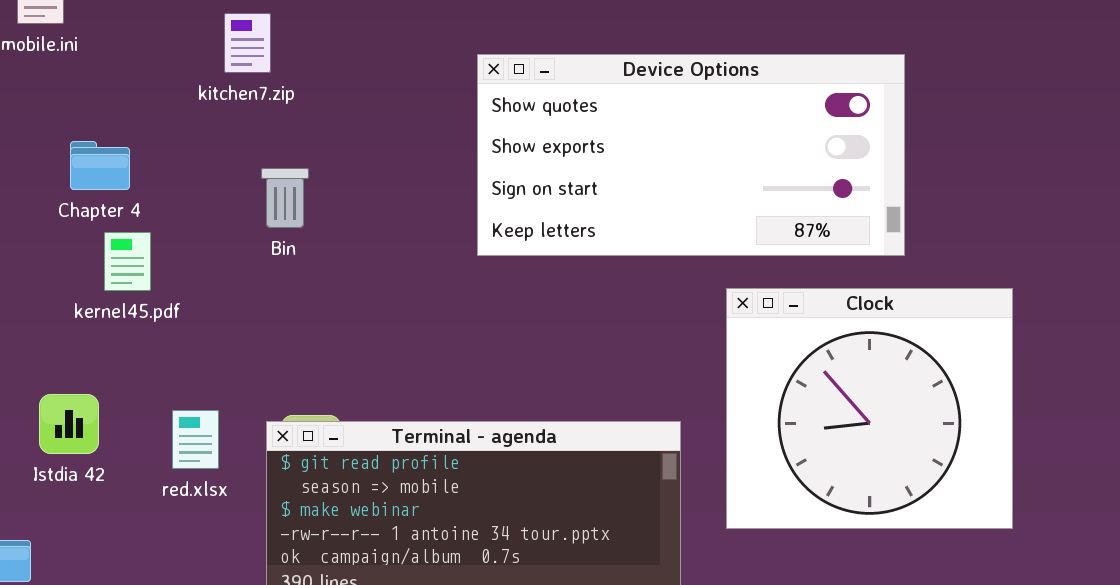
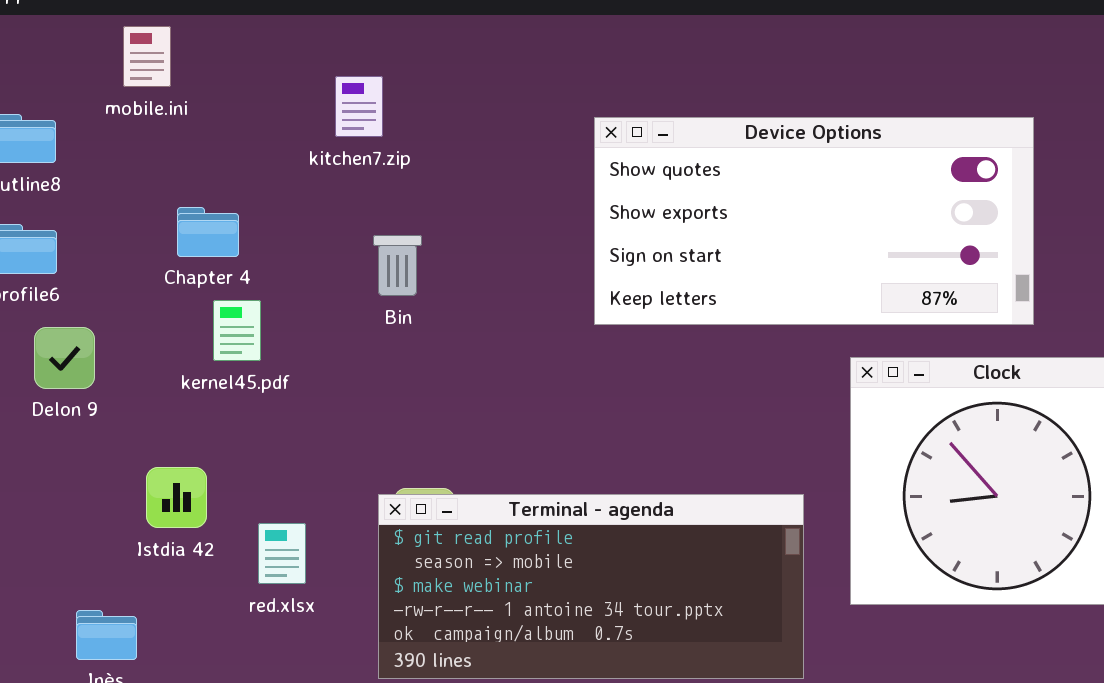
red.xlsx: [172,410,219,469] -> [258,523,306,584], moved

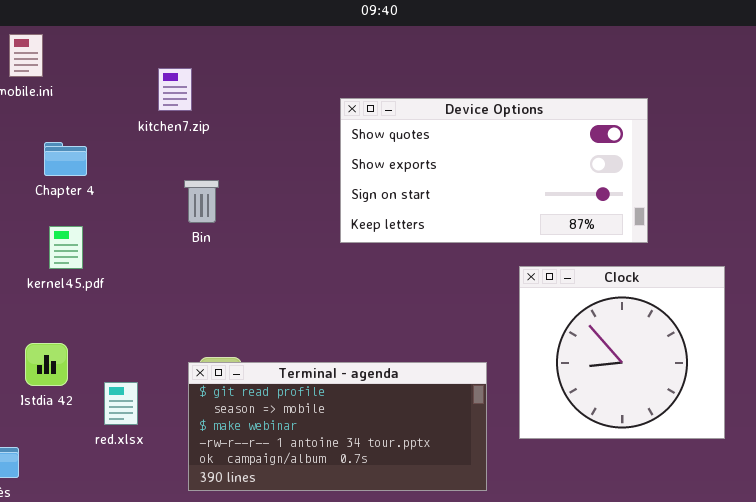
Chapter 4: [177,207,239,257] -> [44,142,87,176], moved
kernel45.pdf: [213,300,261,361] -> [49,226,83,269], moved

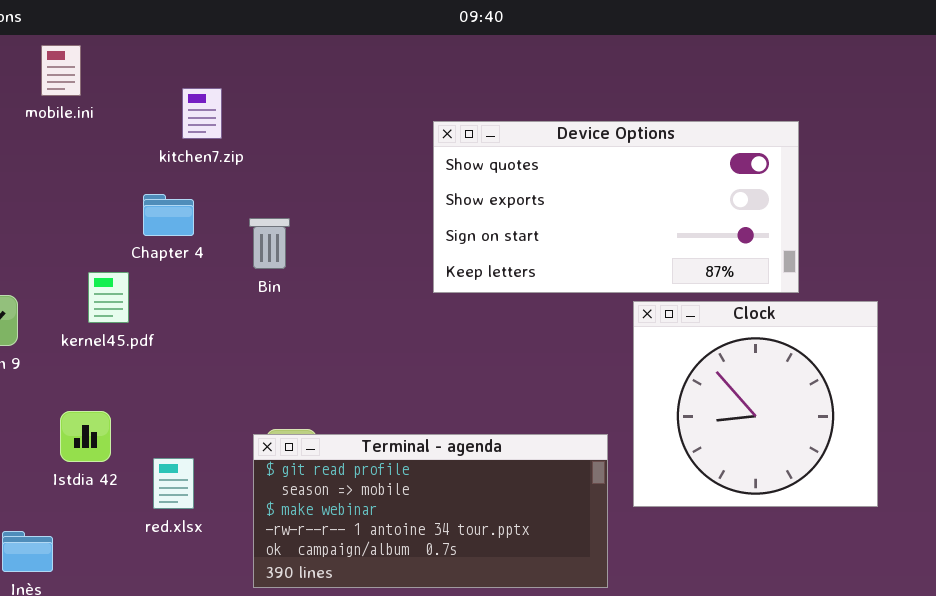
kitchen7.zip: [158,68,192,111] -> [182,88,222,139], moved
Chapter 4: [44,142,87,176] -> [143,194,194,236], moved
Clock: [519,266,725,439] -> [633,301,878,507], moved

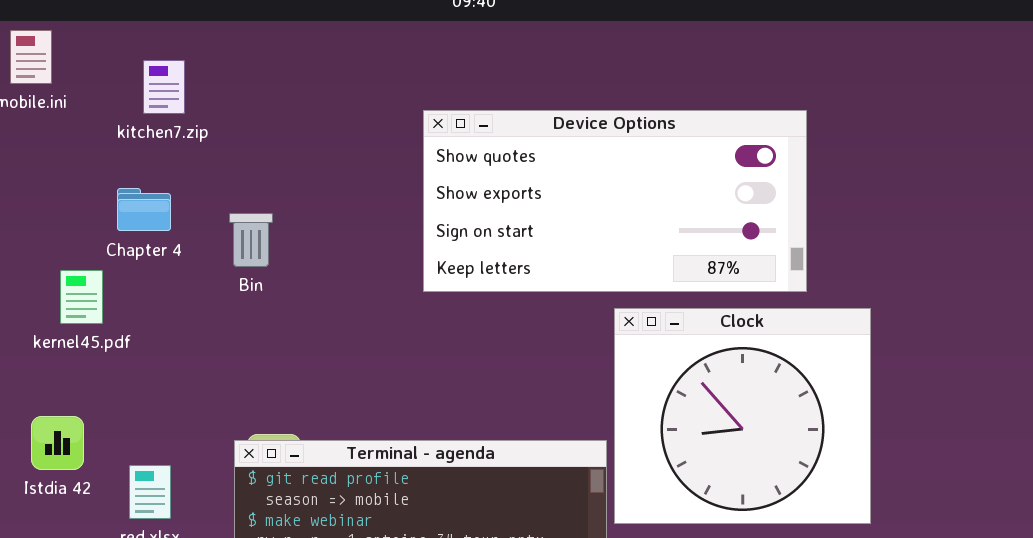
kitchen7.zip: [182,88,222,139] -> [143,60,185,114], moved
Clock: [633,301,878,507] -> [614,308,871,524], moved

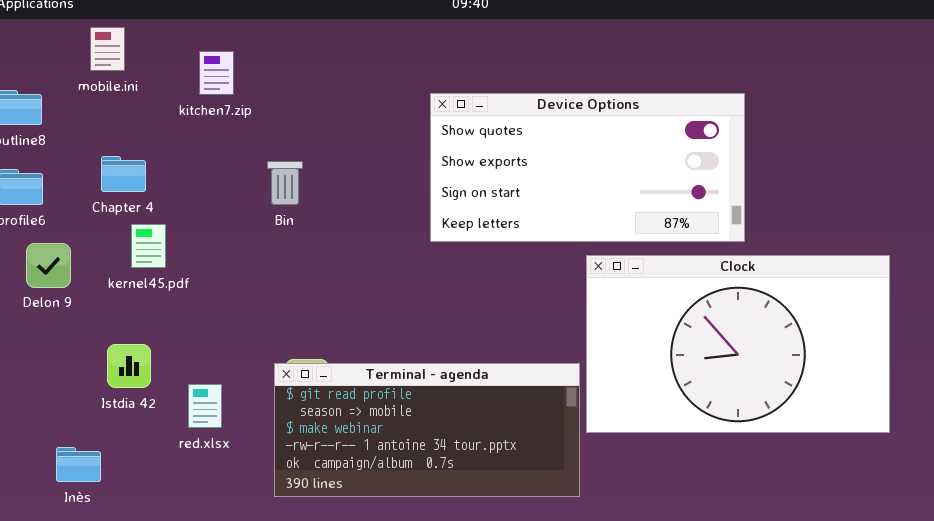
Chapter 4: [117,188,171,231] -> [101,156,146,192], moved
Bin: [229,213,273,267] -> [267,161,303,205], moved
Clock: [614,308,871,524] -> [586,255,890,433], resized

